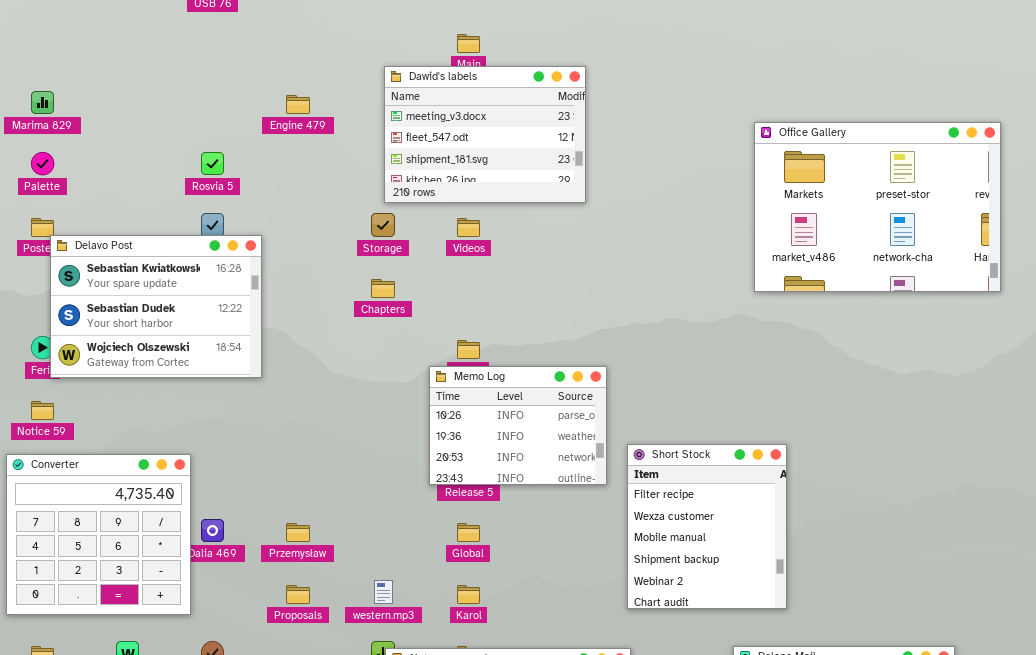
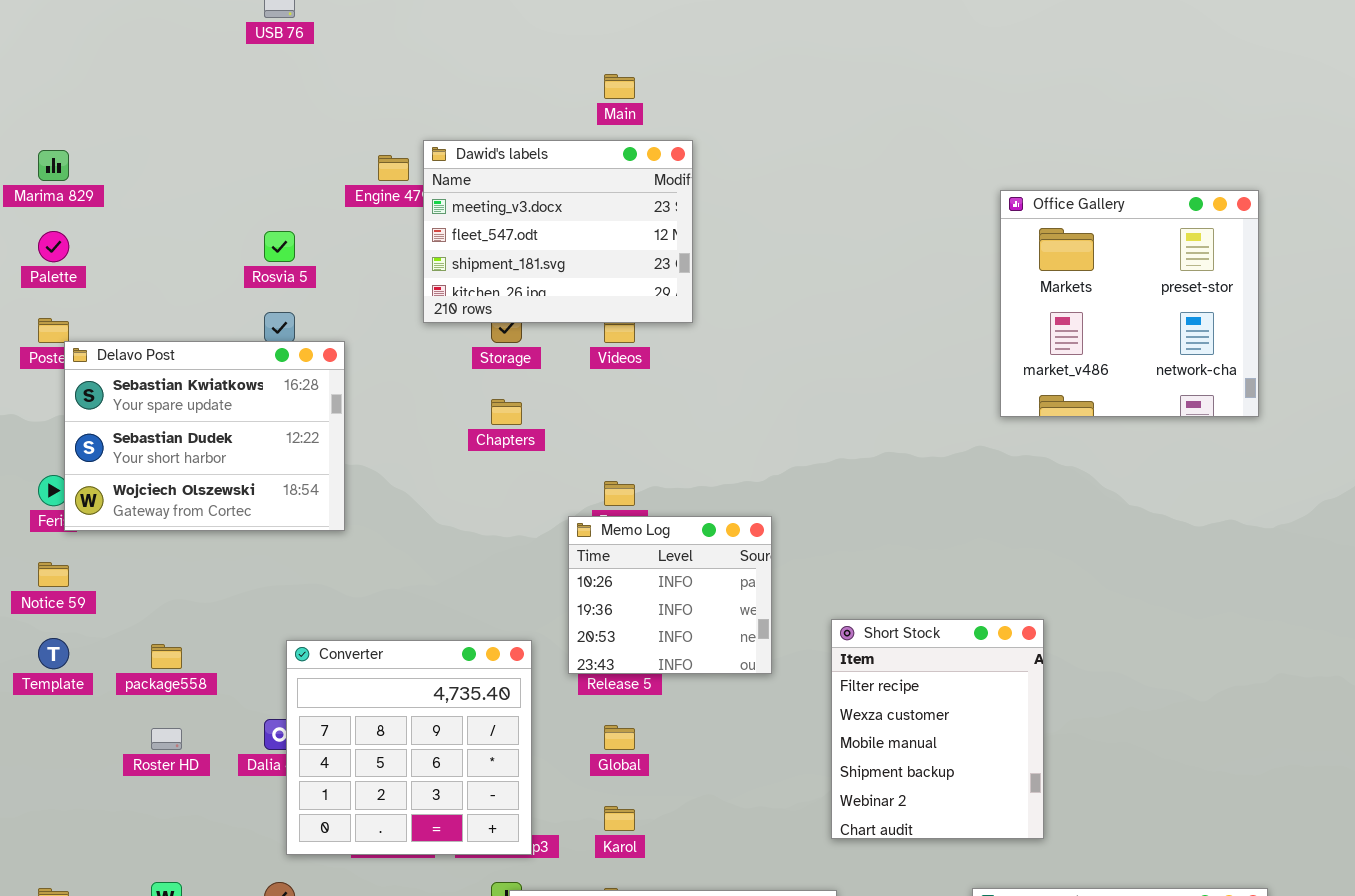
Dawid's labels: [384,66,586,203] -> [423,140,693,323], moved
Office Gallery: [754,122,1001,292] -> [1000,190,1259,417], resized
Memo Log: [429,366,607,485] -> [568,516,772,674], resized
Converter: [6,454,191,615] -> [286,640,532,855], moved

